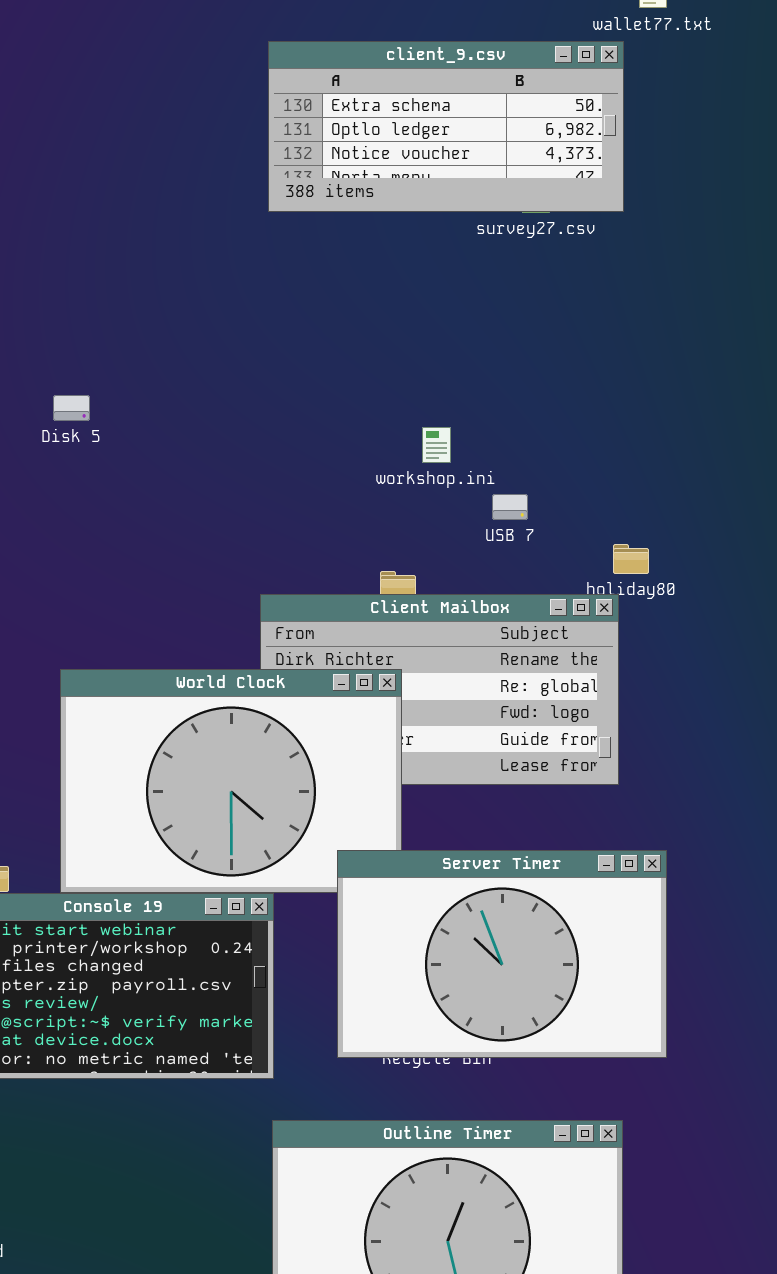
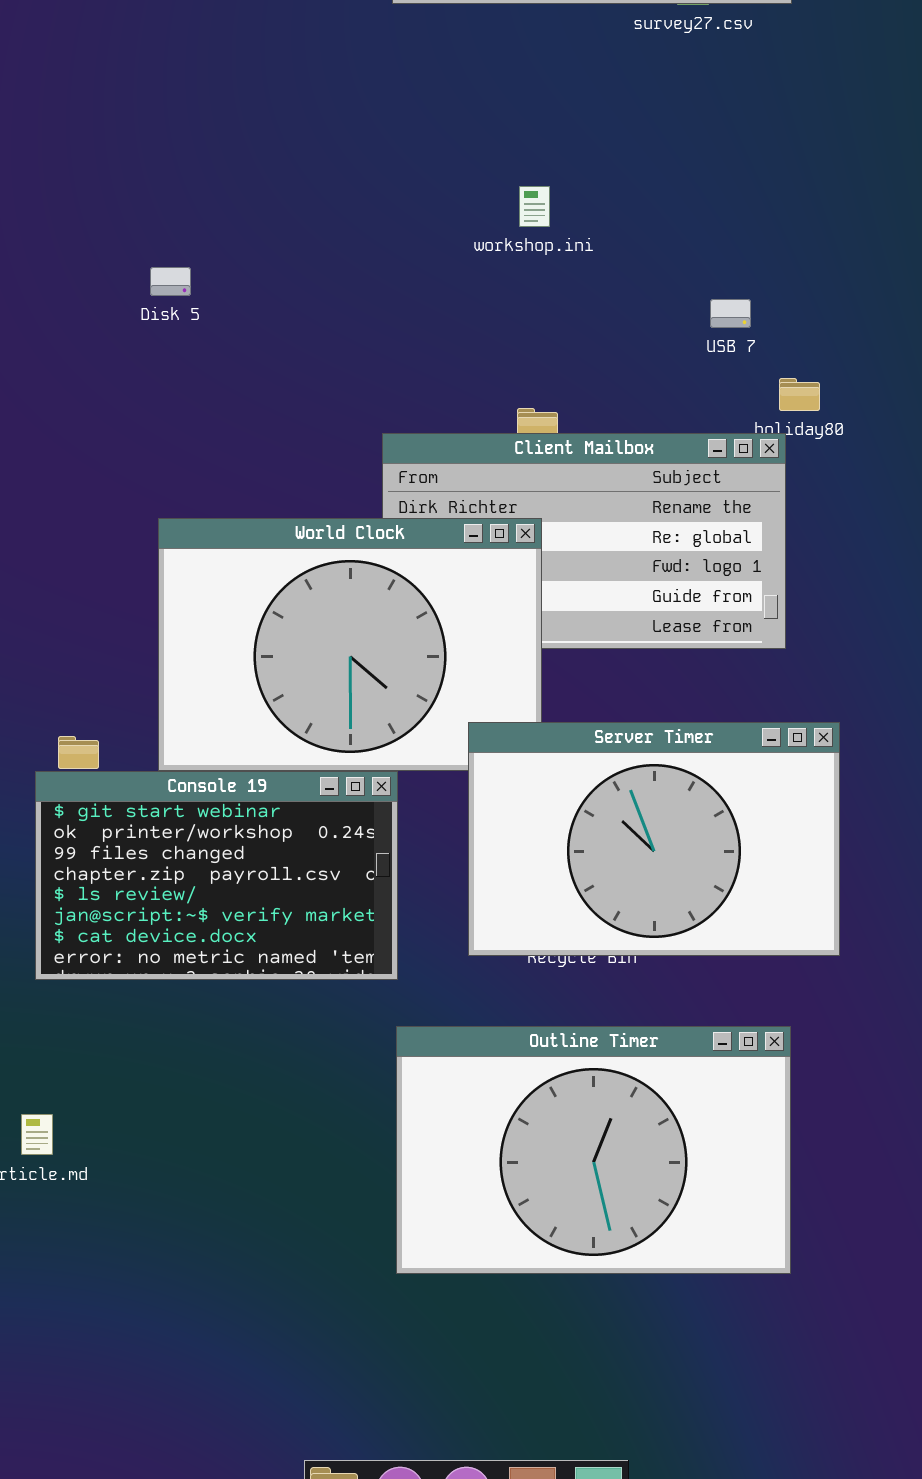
Disk 5: [53,395,90,421] -> [150,267,191,296], moved
workshop.ini: [422,427,451,463] -> [519,186,550,227], moved
USB 7: [492,494,528,520] -> [710,299,751,328], moved

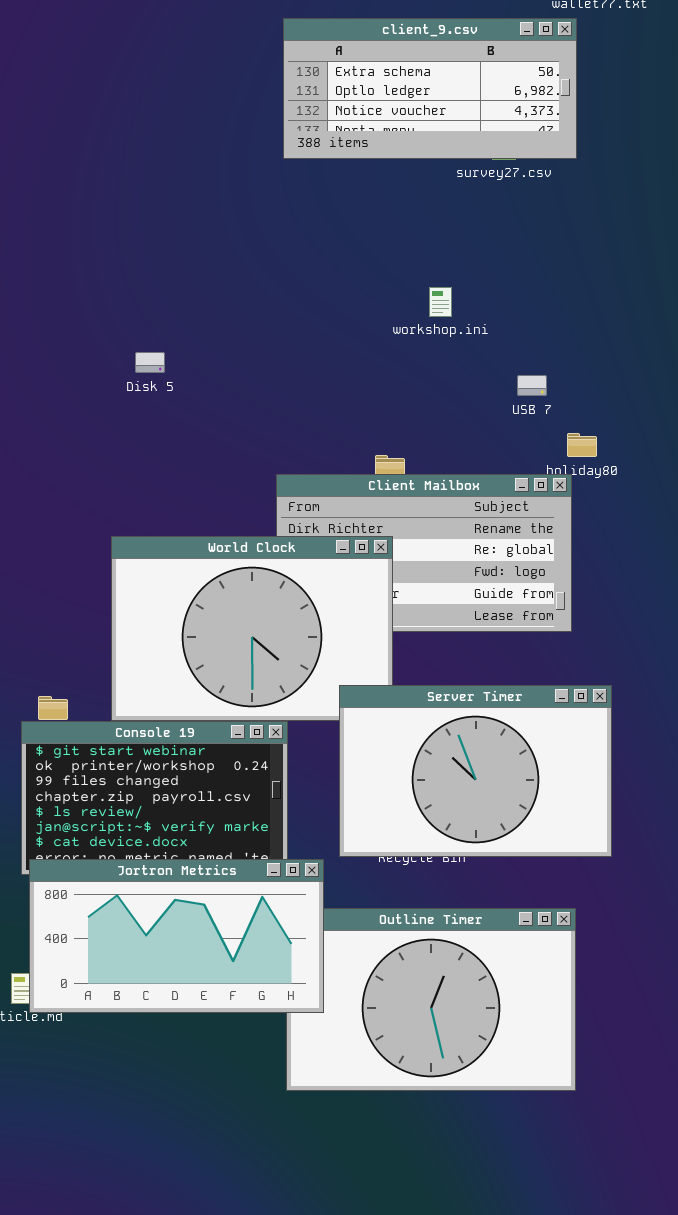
workshop.ini: [519,186,550,227] -> [429,287,452,317], moved
Disk 5: [150,267,191,296] -> [135,352,165,373], moved
Jortron Metrics: none -> [29,859,324,1013], opened

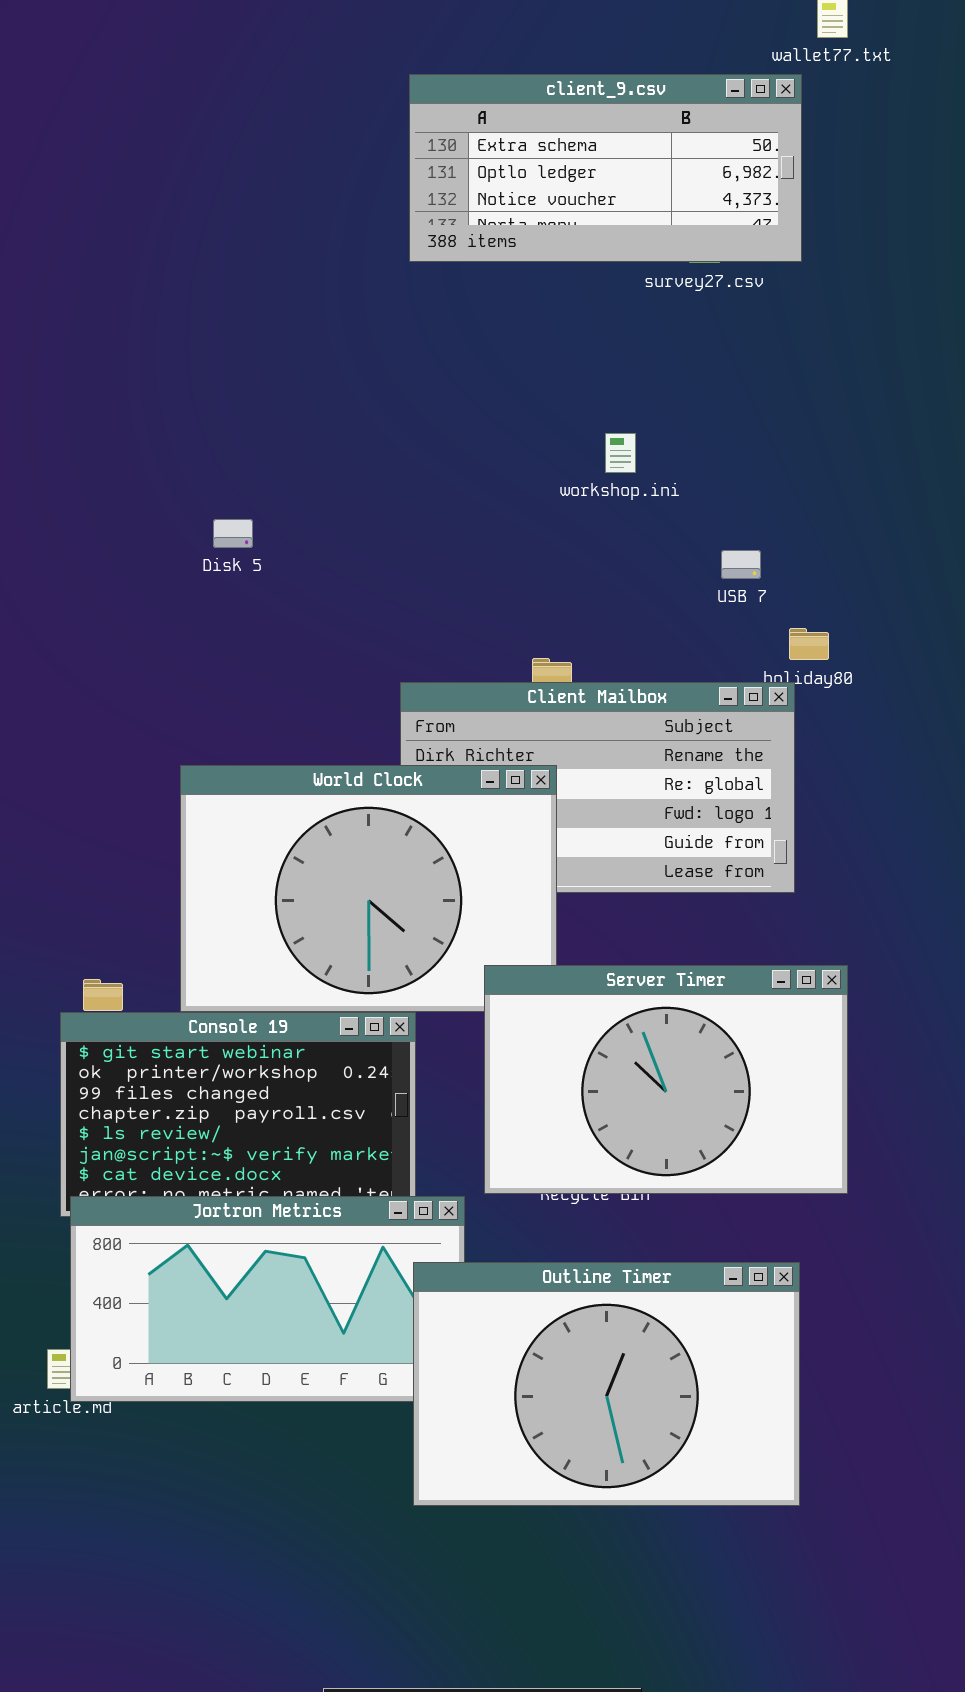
Outline Timer: [286,908,576,1091] -> [413,1262,800,1506], raised

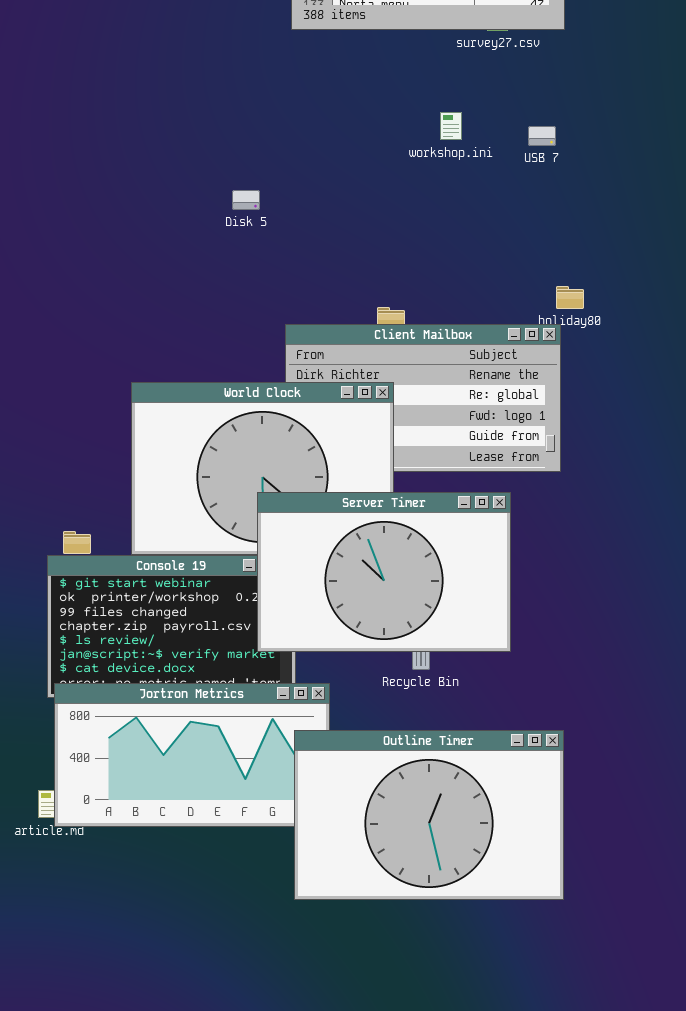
workshop.ini: [605,433,636,473] -> [440,112,462,140], moved
Disk 5: [213,519,253,548] -> [232,190,260,210], moved
USB 7: [721,550,761,579] -> [528,126,556,146], moved
Server Timer: [484,965,848,1194] -> [257,492,511,652], moved

